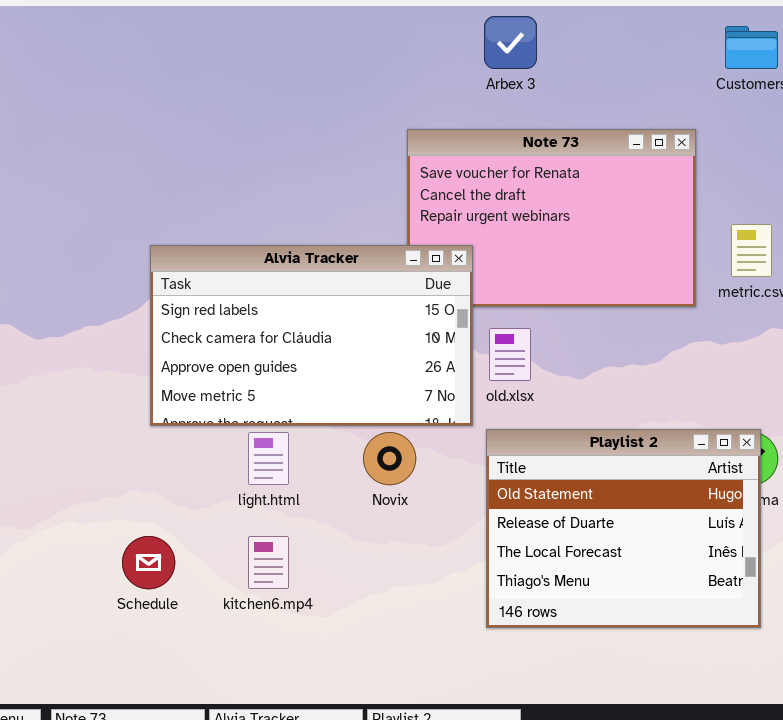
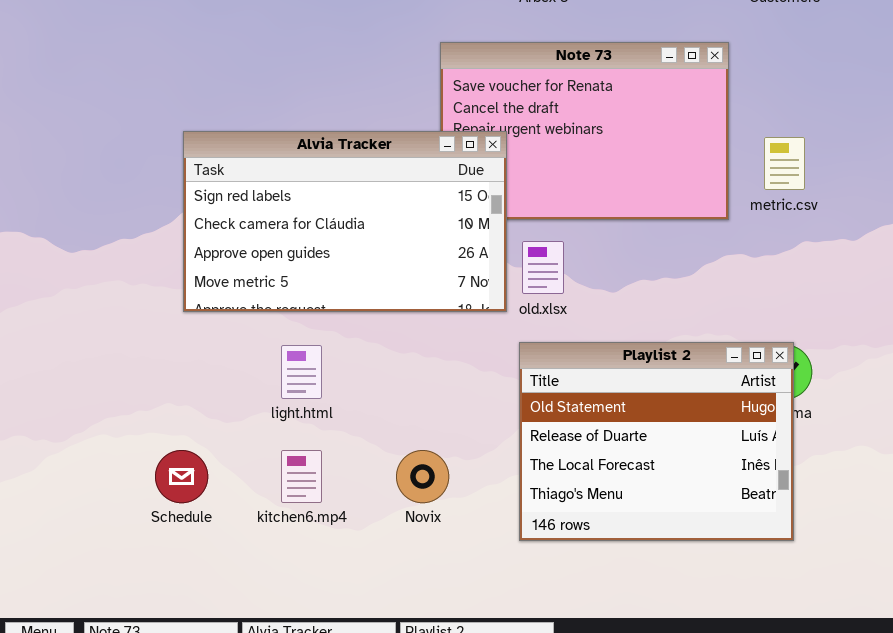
Alvia Tracker: [150,245,473,426] -> [183,131,507,312], moved
Novix: [363,432,416,485] -> [396,450,449,503], moved

